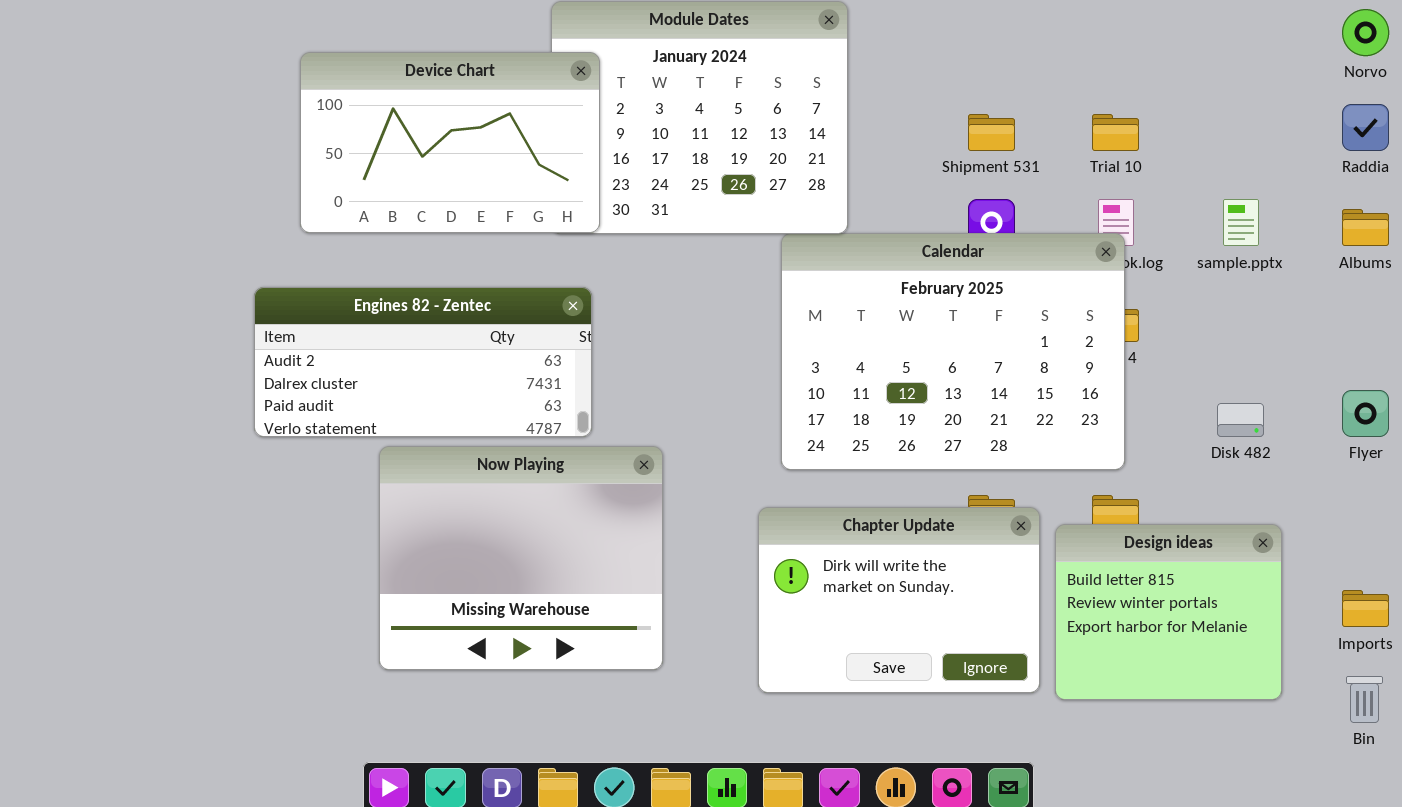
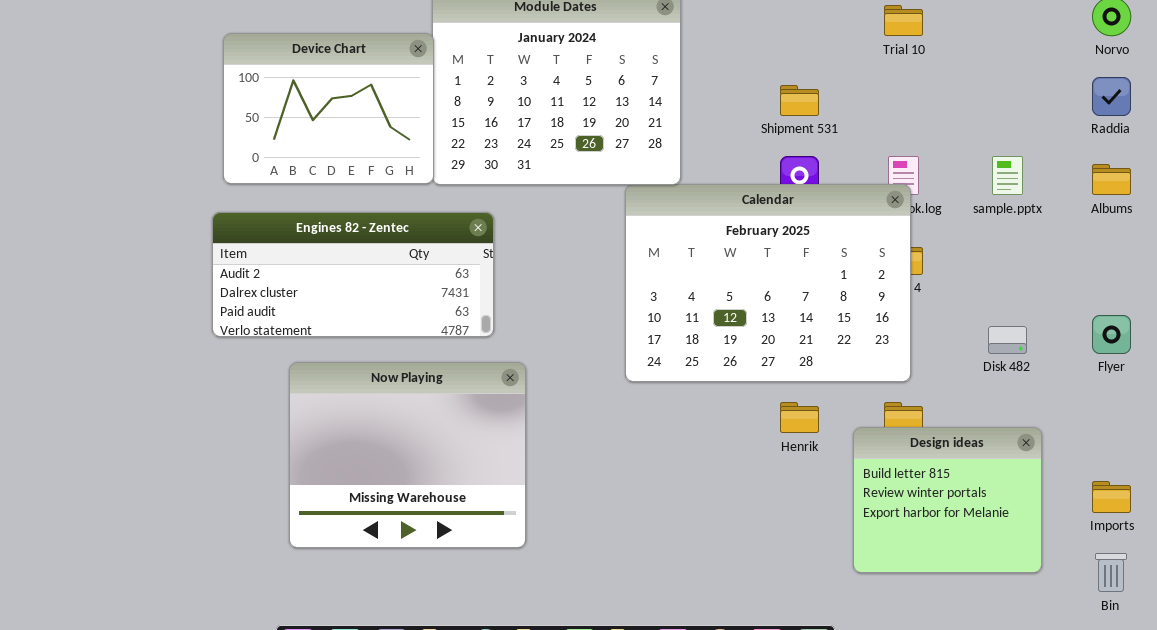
Device Chart: [300,52,600,233] -> [223,33,434,184], resized
Trial 10: [1092,114,1139,151] -> [884,5,923,36], moved
Engines 82 - Zentec: [254,287,592,437] -> [212,212,494,337], moved
Chapter Update: [758,507,1040,693] -> none, closed

